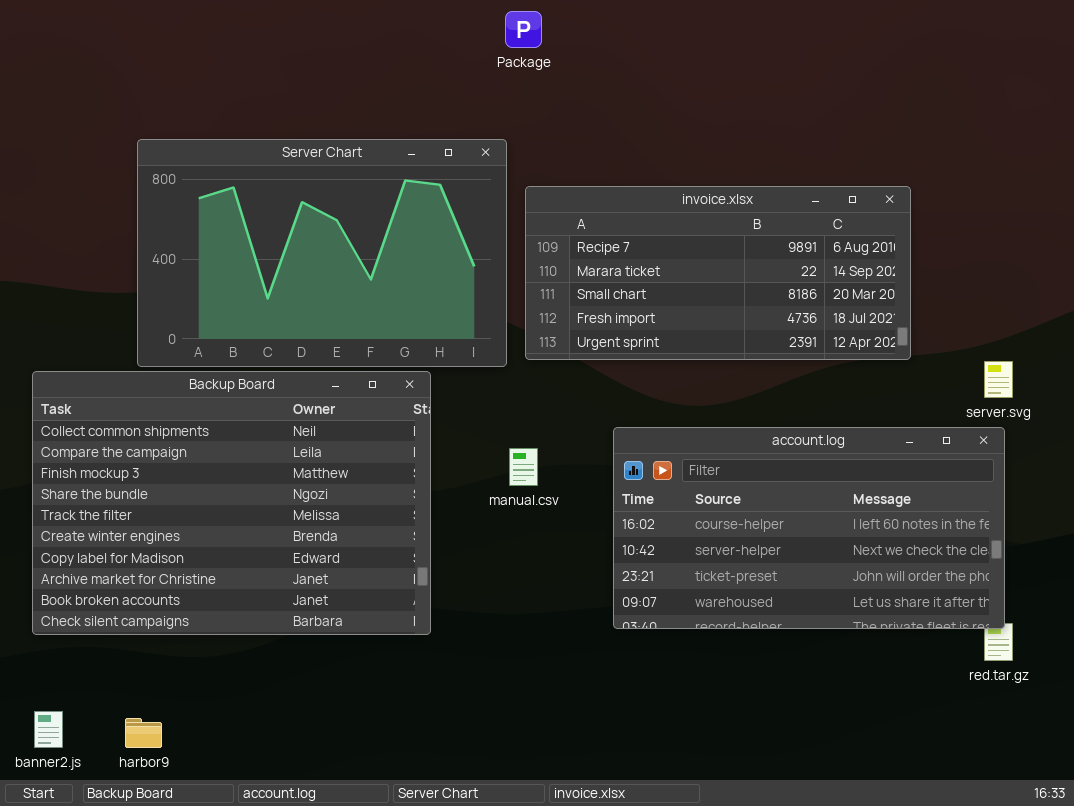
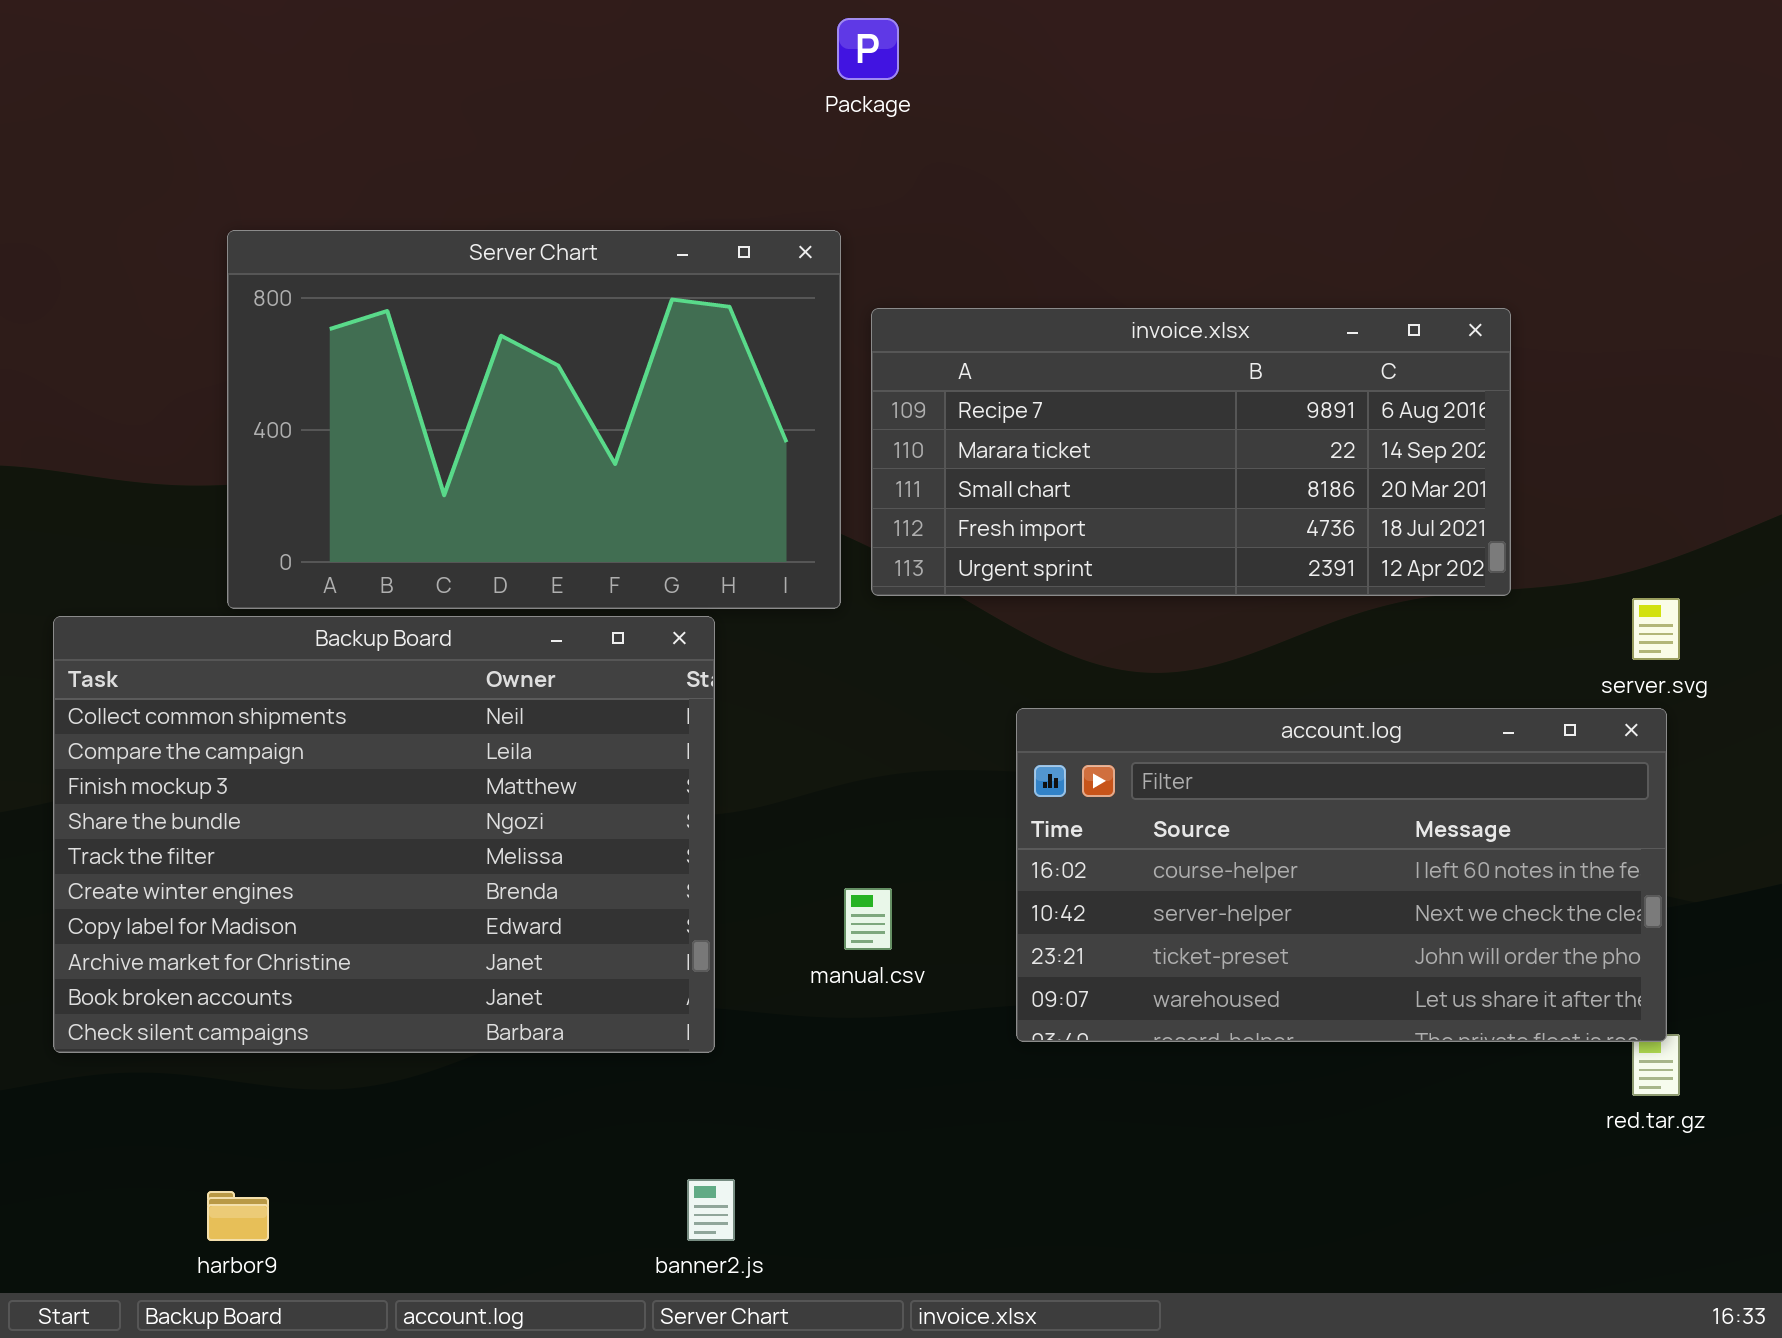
manual.csv: [509,448,538,486] -> [844,888,892,950], moved
banner2.js: [34,711,63,748] -> [687,1179,735,1241], moved

